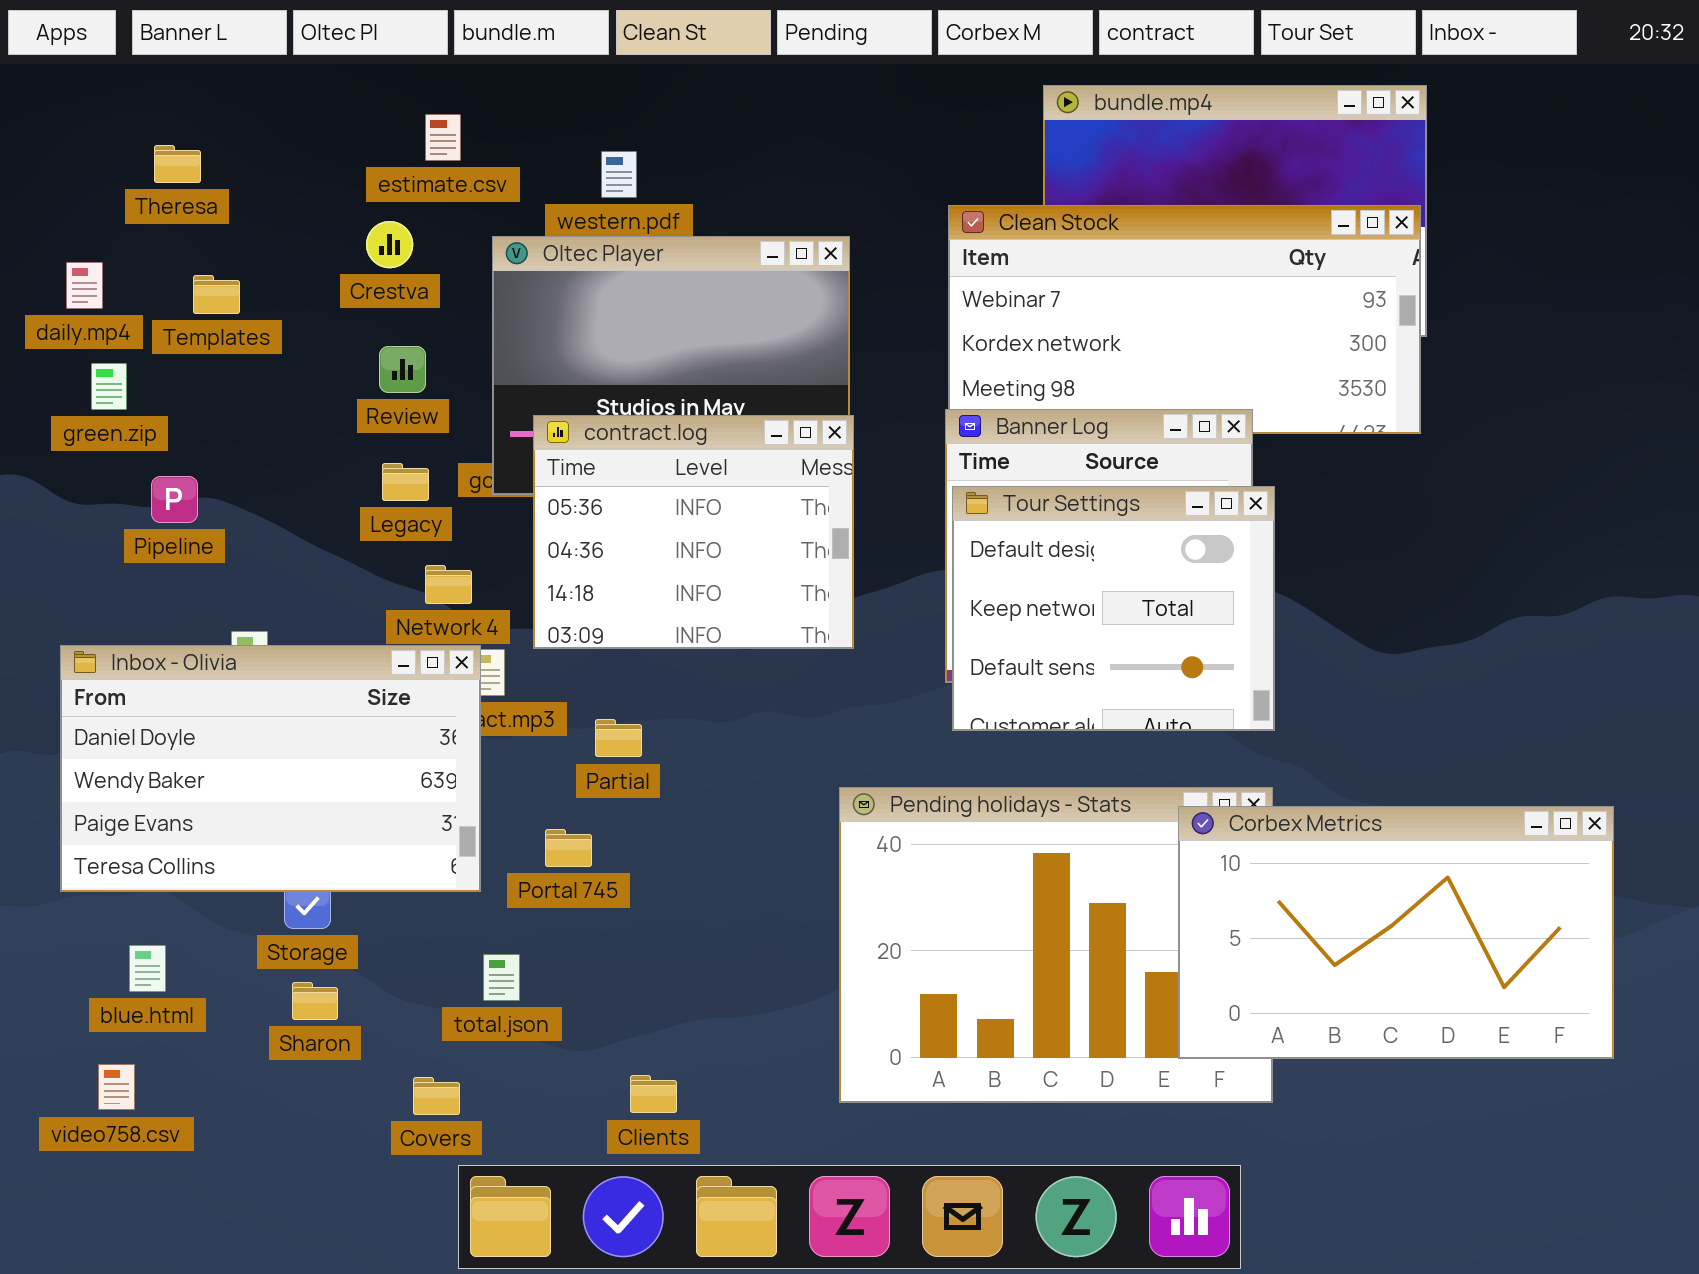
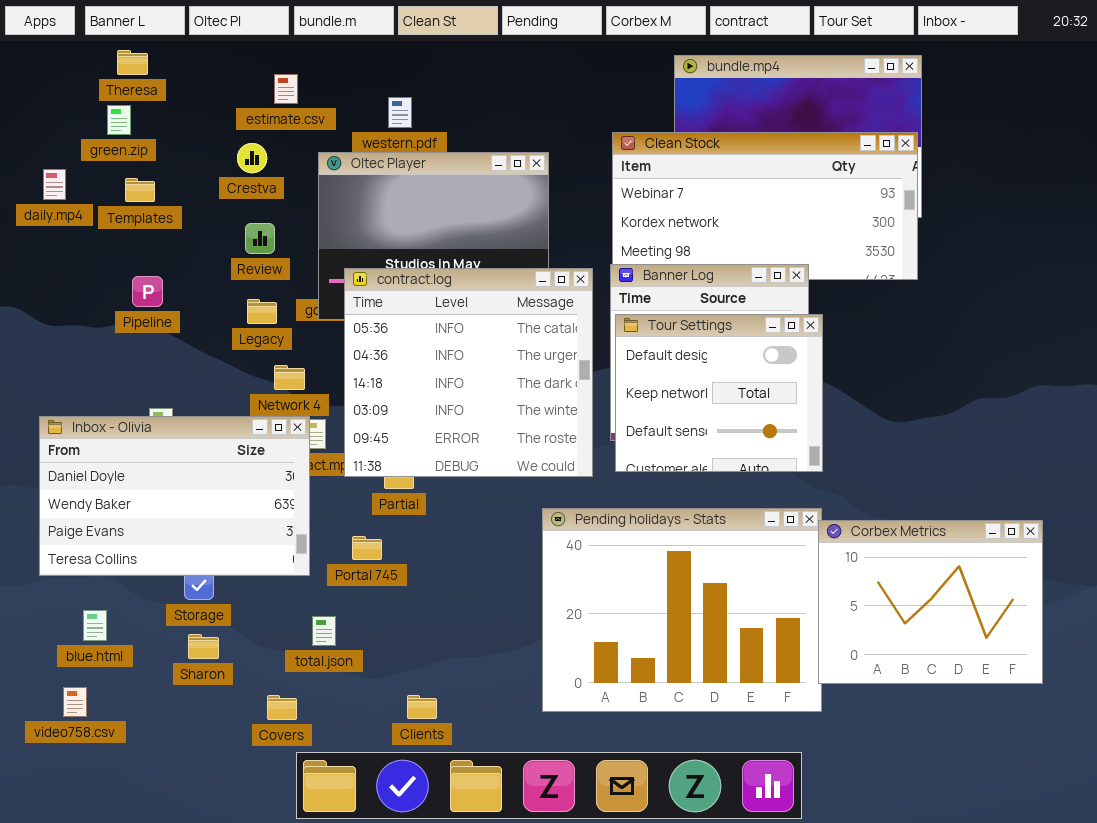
Theresa: [154,145,201,183] -> [117,50,148,75], moved
green.zip: [91,363,127,410] -> [107,105,131,135], moved
contract.log: [533,415,854,649] -> [344,268,593,477], resized
Pipeline: [151,476,198,523] -> [132,276,163,307], moved
Corbex Metrics: [1178,806,1614,1059] -> [818,520,1043,684], resized

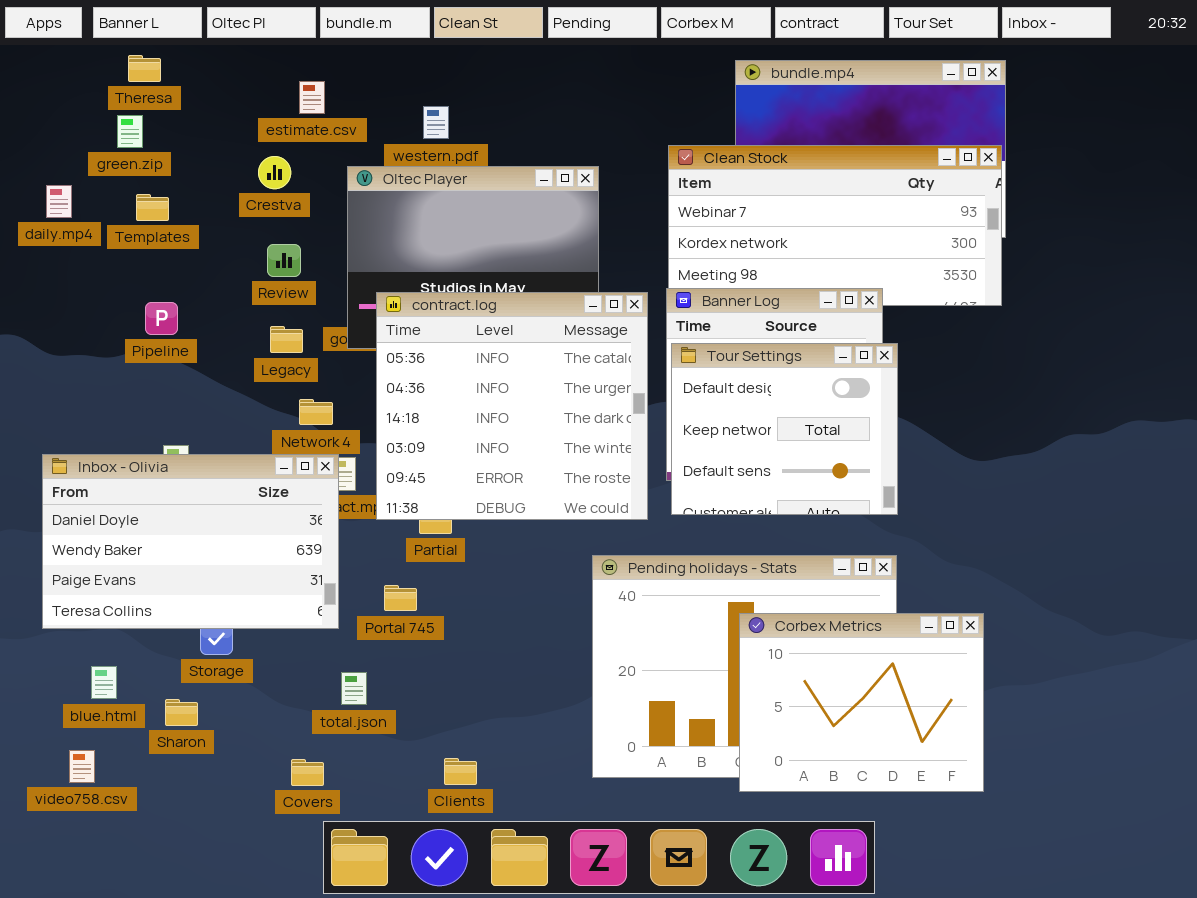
Corbex Metrics: [818,520,1043,684] -> [739,613,984,792], moved
Sharon: [188,634,219,659] -> [165,699,198,726], moved

